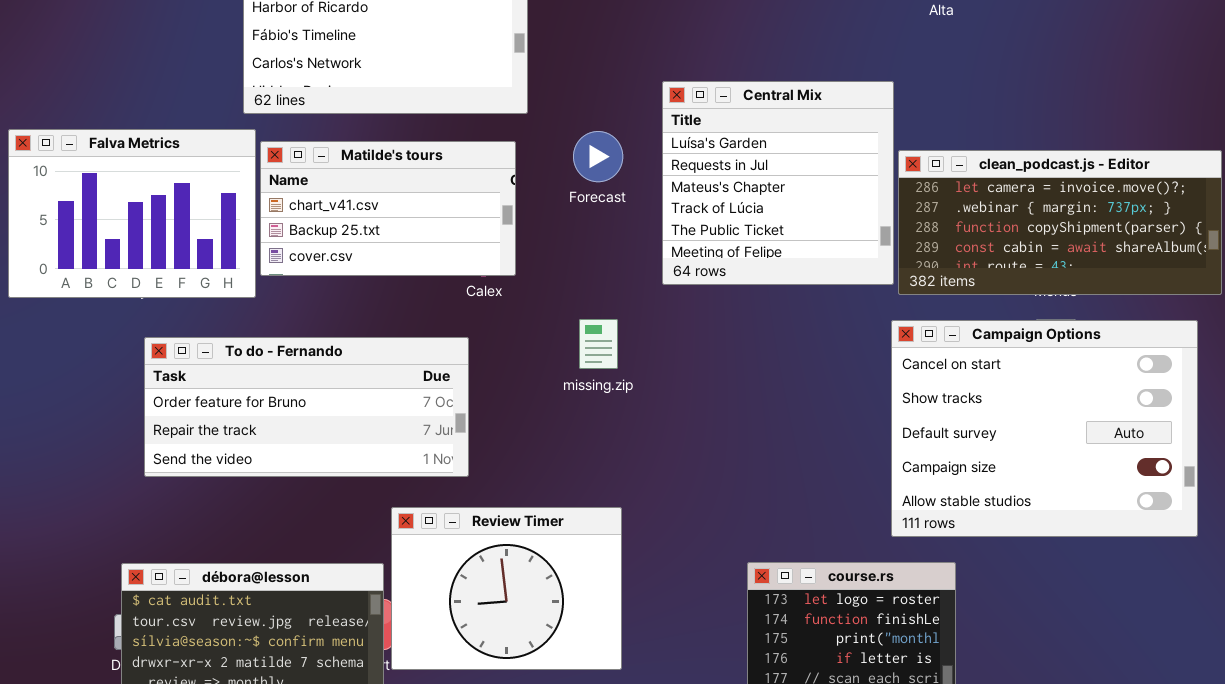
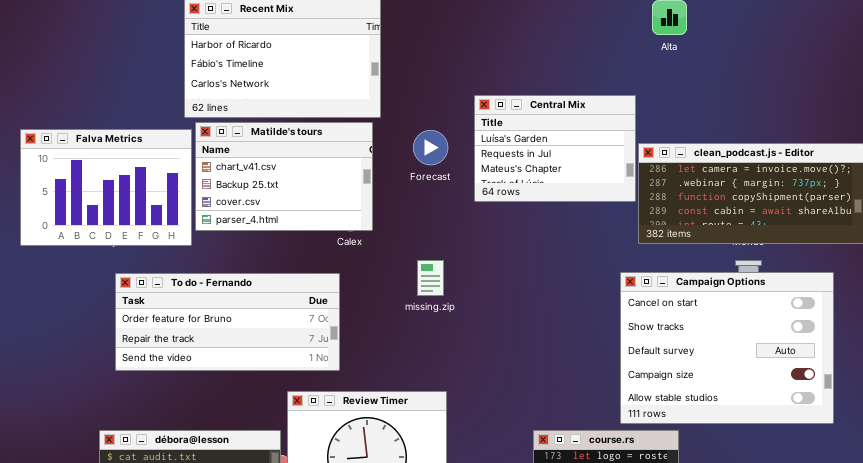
Central Mix: [662,81,894,285] -> [474,95,636,202], resized
Matilde's tours: [260,141,516,276] -> [195,122,373,231], resized
Campaign Options: [891,320,1198,537] -> [620,272,834,424], moved

